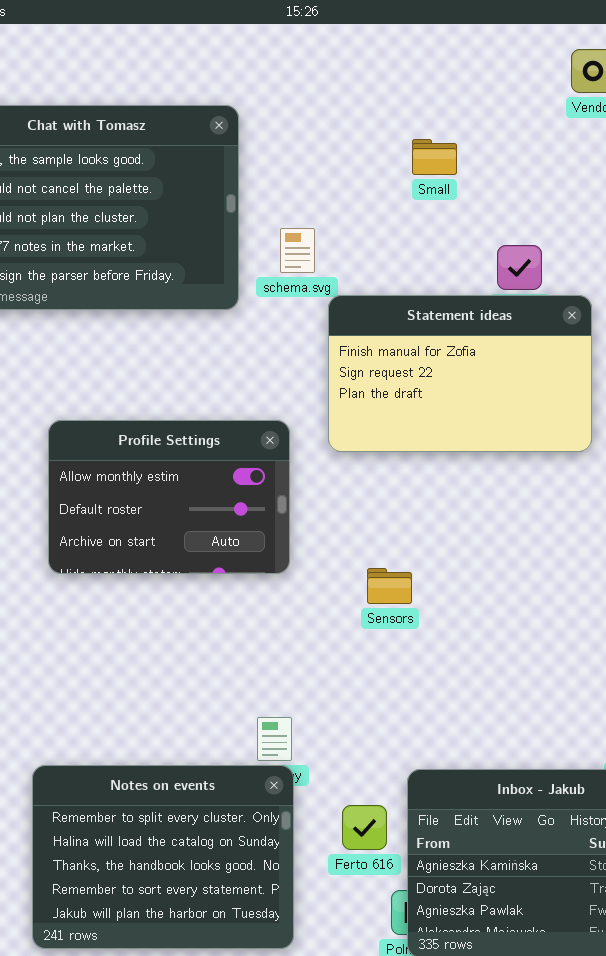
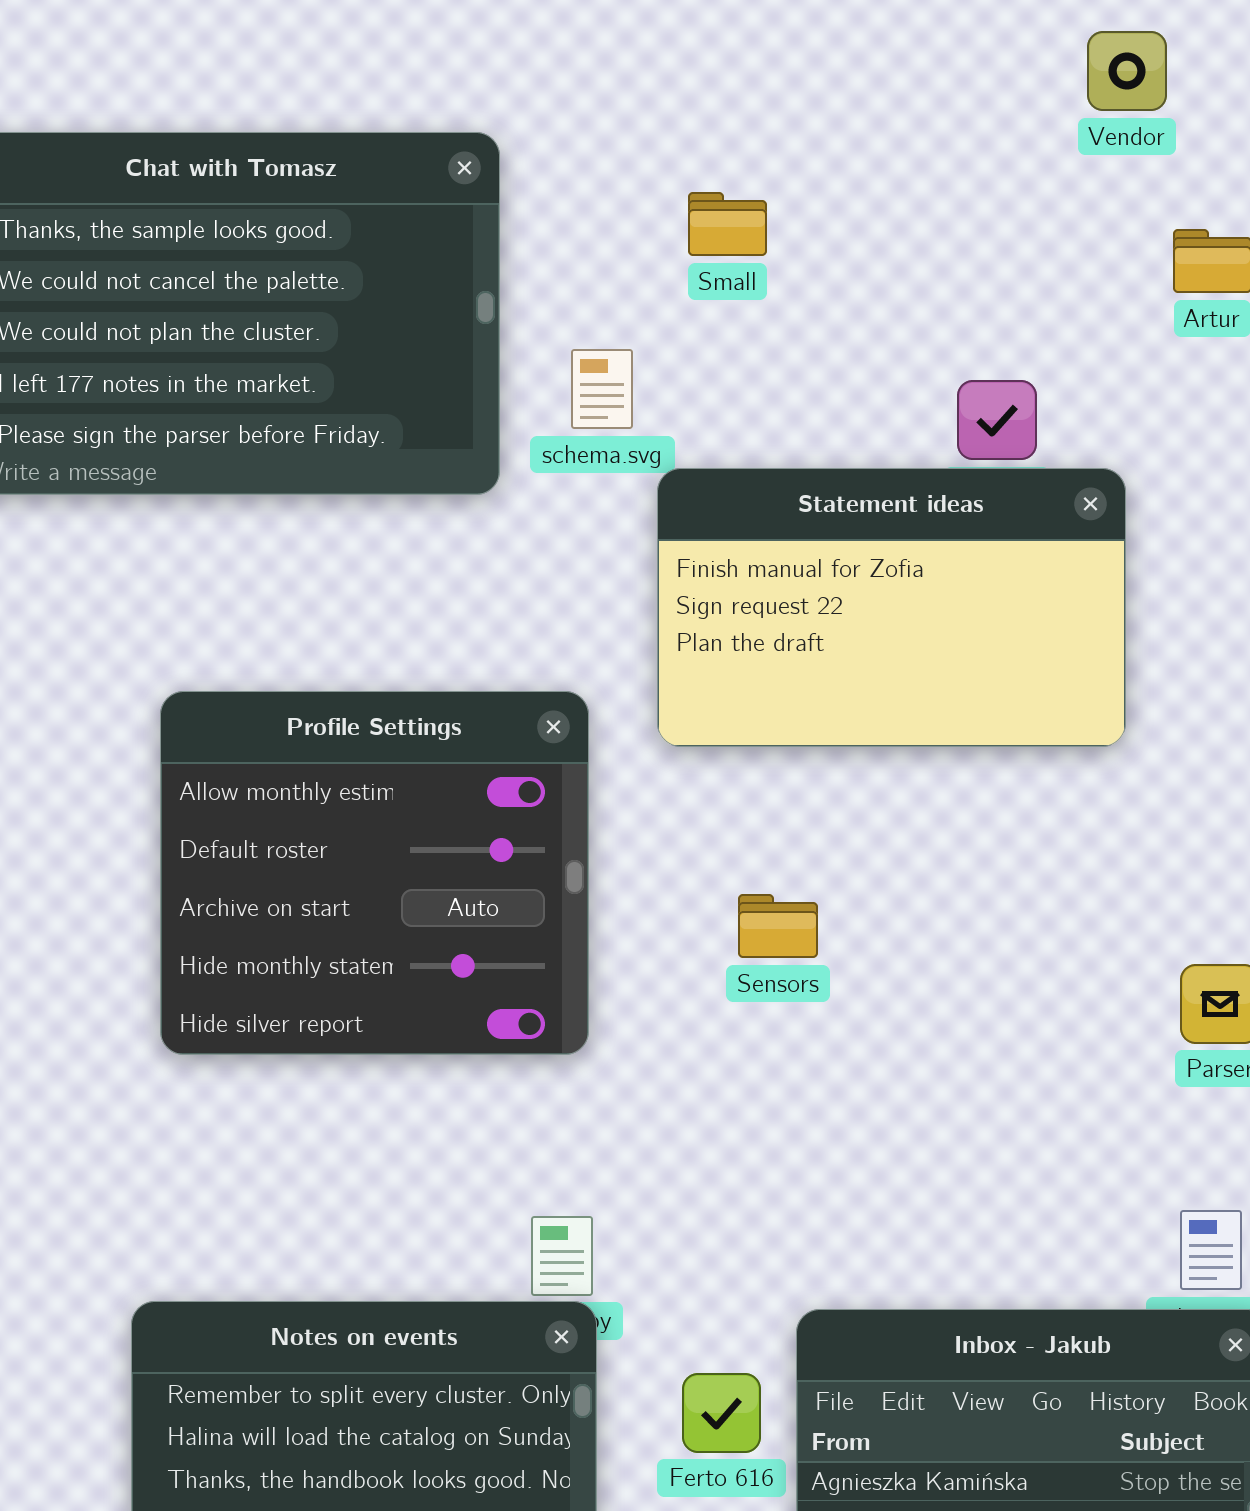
Small: [412,139,457,175] -> [688,192,767,256], moved
Profile Settings: [48,420,290,574] -> [160,691,589,1055], resized
Sensors: [367,568,412,604] -> [738,894,818,958], moved

